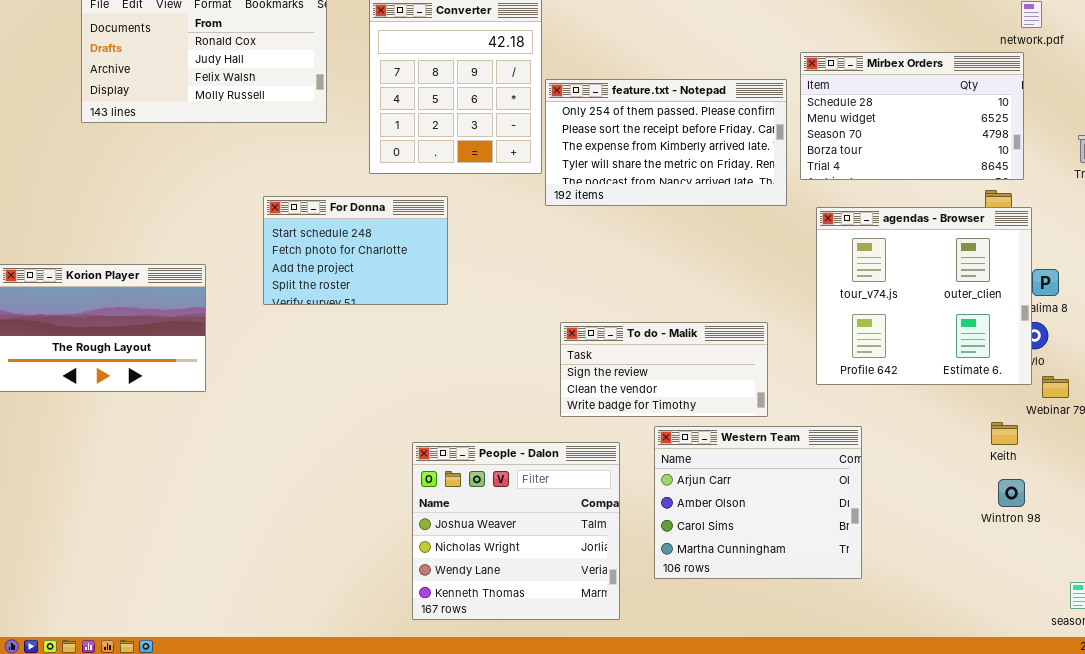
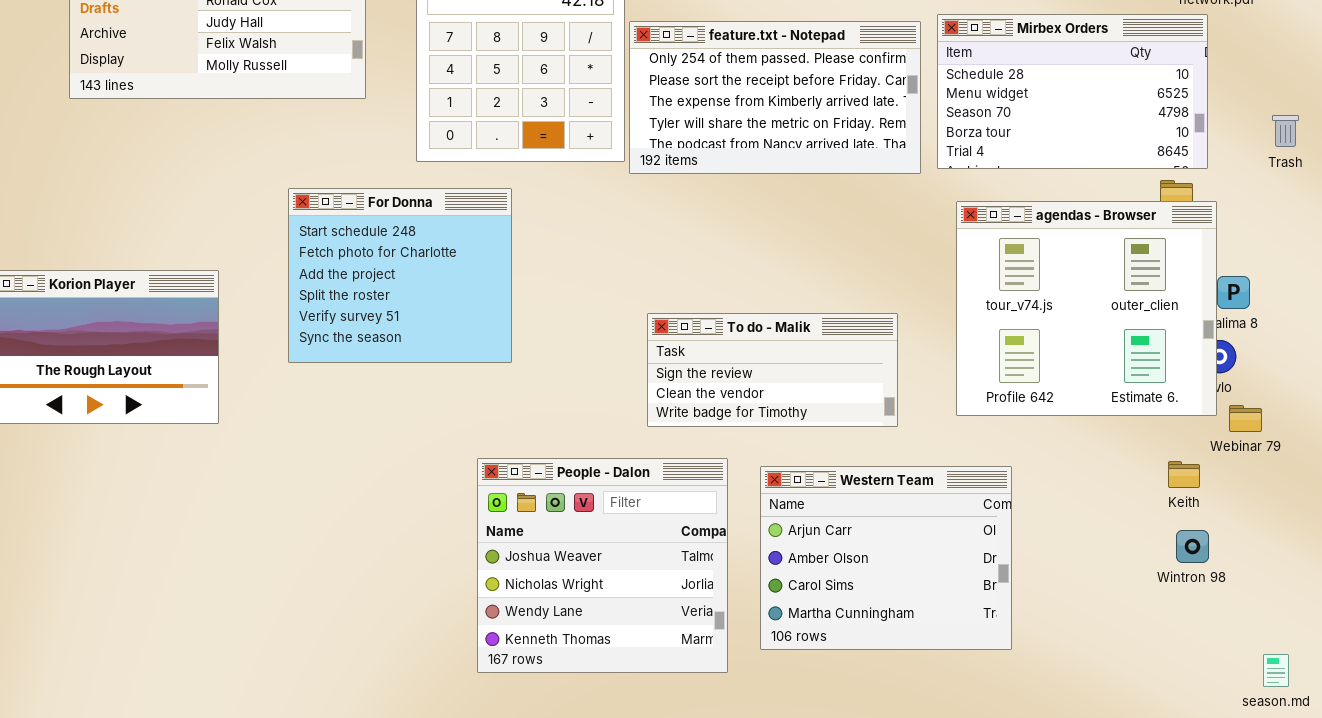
feature.txt - Notepad: [545,79,787,206] -> [629,21,921,174], moved
For Donna: [263,196,448,305] -> [288,188,512,363], resized
To do - Malik: [560,322,768,417] -> [647,313,898,427], moved
People - Dalon: [412,442,620,620] -> [477,458,728,673], moved

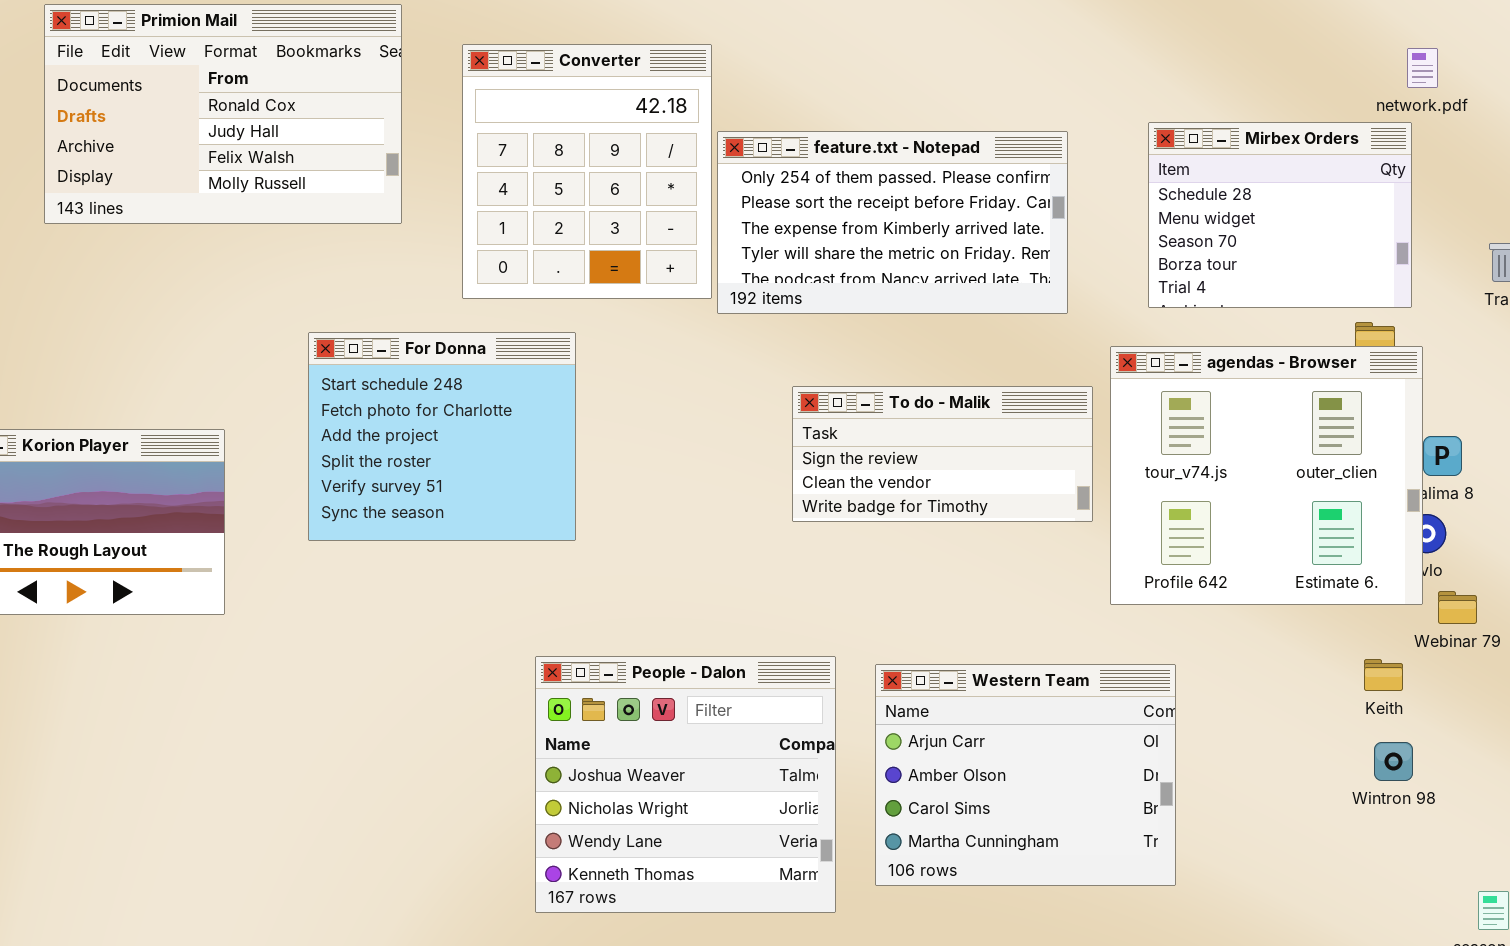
Mirbex Orders: [937,14,1208,169] -> [1148,122,1412,308], resized
To do - Malik: [647,313,898,427] -> [792,386,1093,522], moved

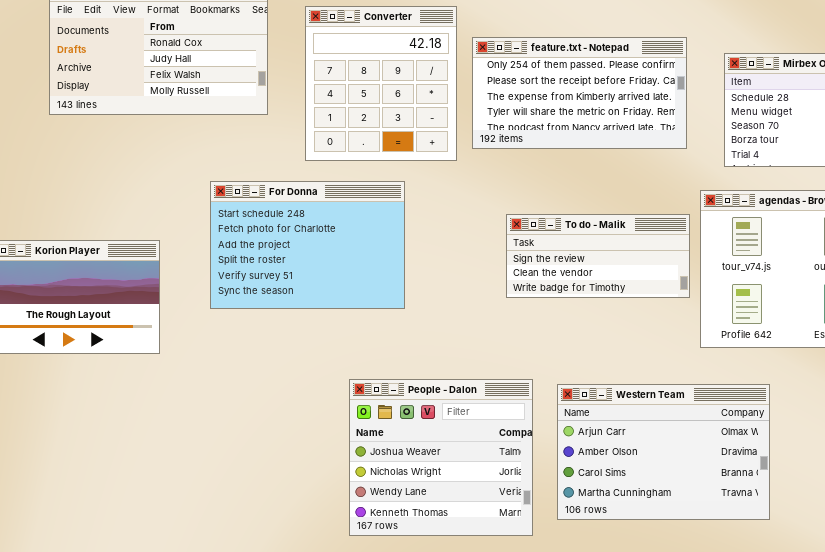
feature.txt - Notepad: [717,131,1068,314] -> [472,37,687,149], moved
For Donna: [308,332,576,541] -> [210,181,405,309], resized
Western Team: [875,664,1176,886] -> [557,384,770,520], resized

